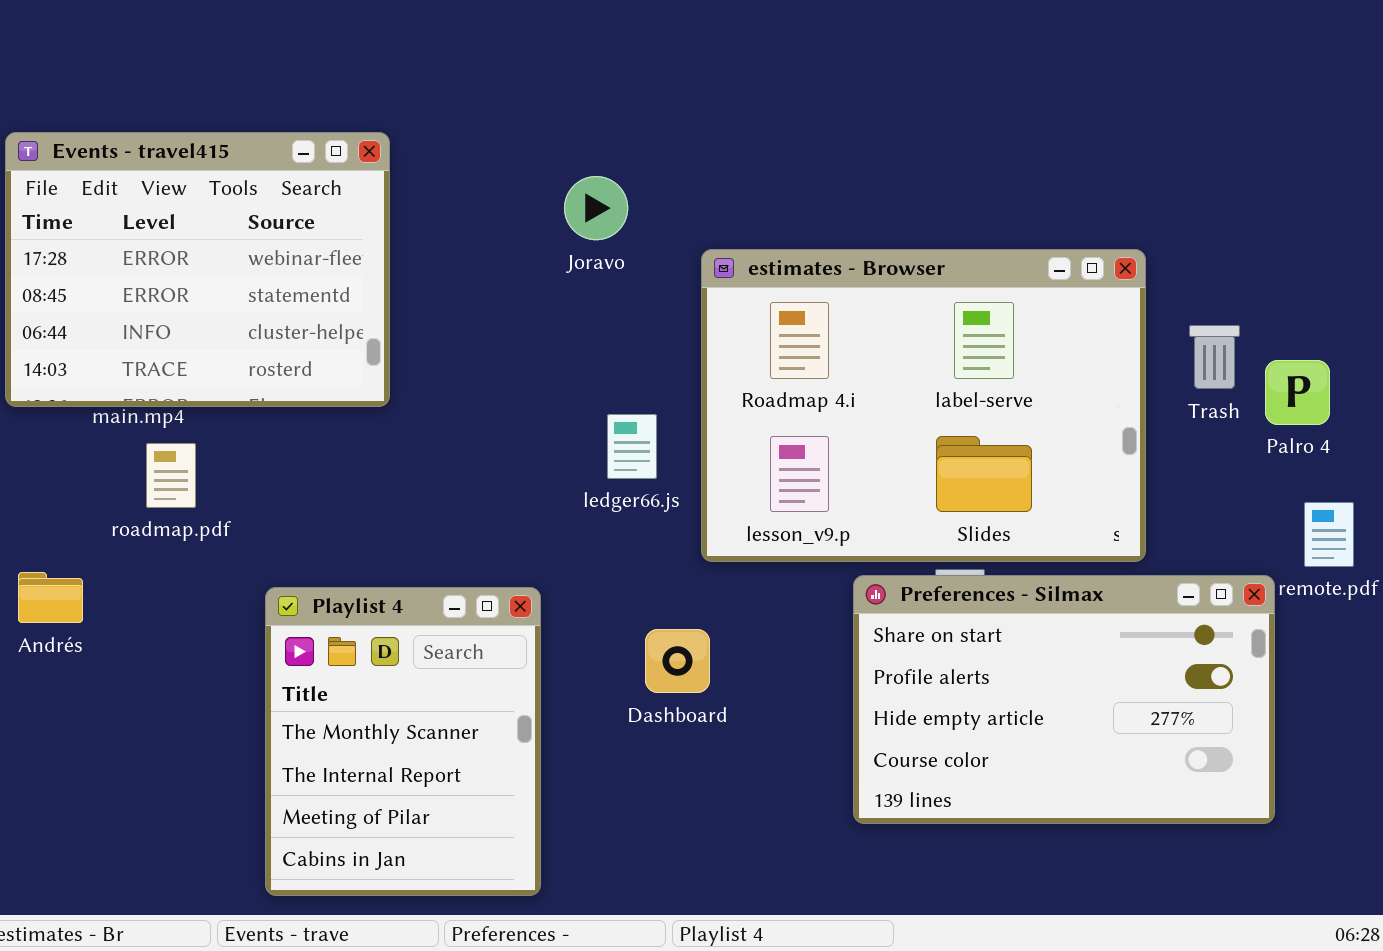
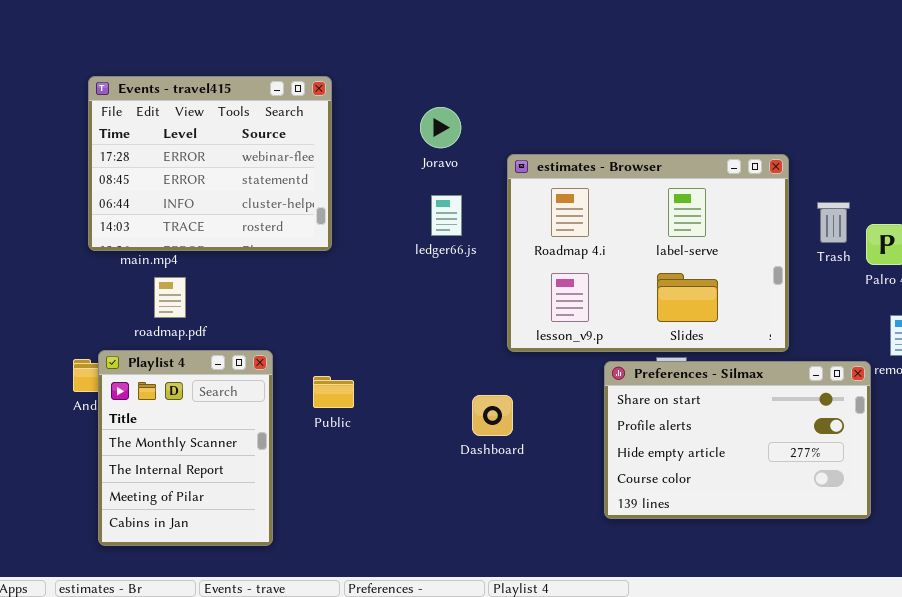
Events - travel415: [5,132,390,407] -> [88,76,332,251], moved
ledger66.js: [607,414,657,479] -> [431,195,462,236], moved
Playlist 4: [265,587,541,896] -> [98,350,273,546], moved

